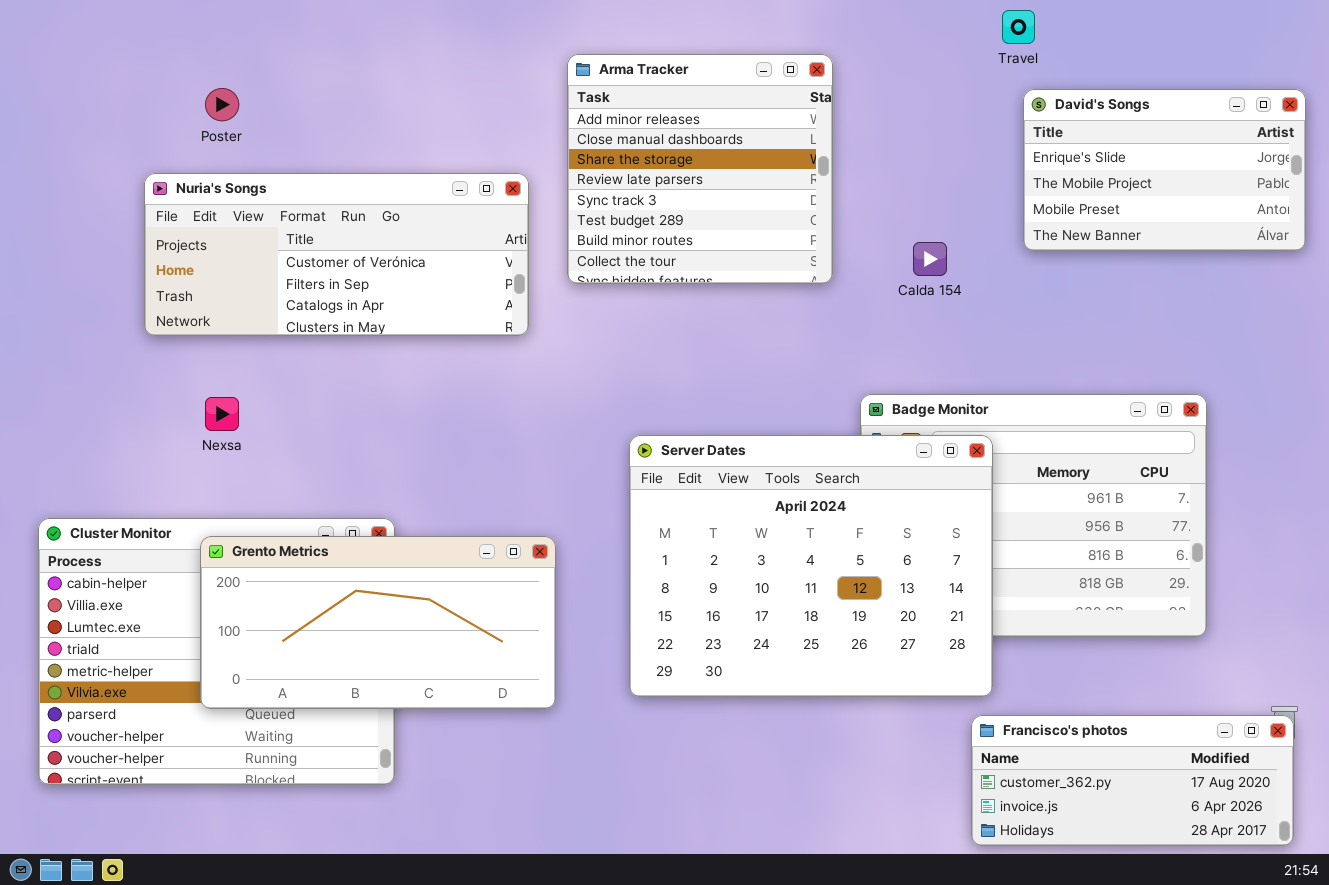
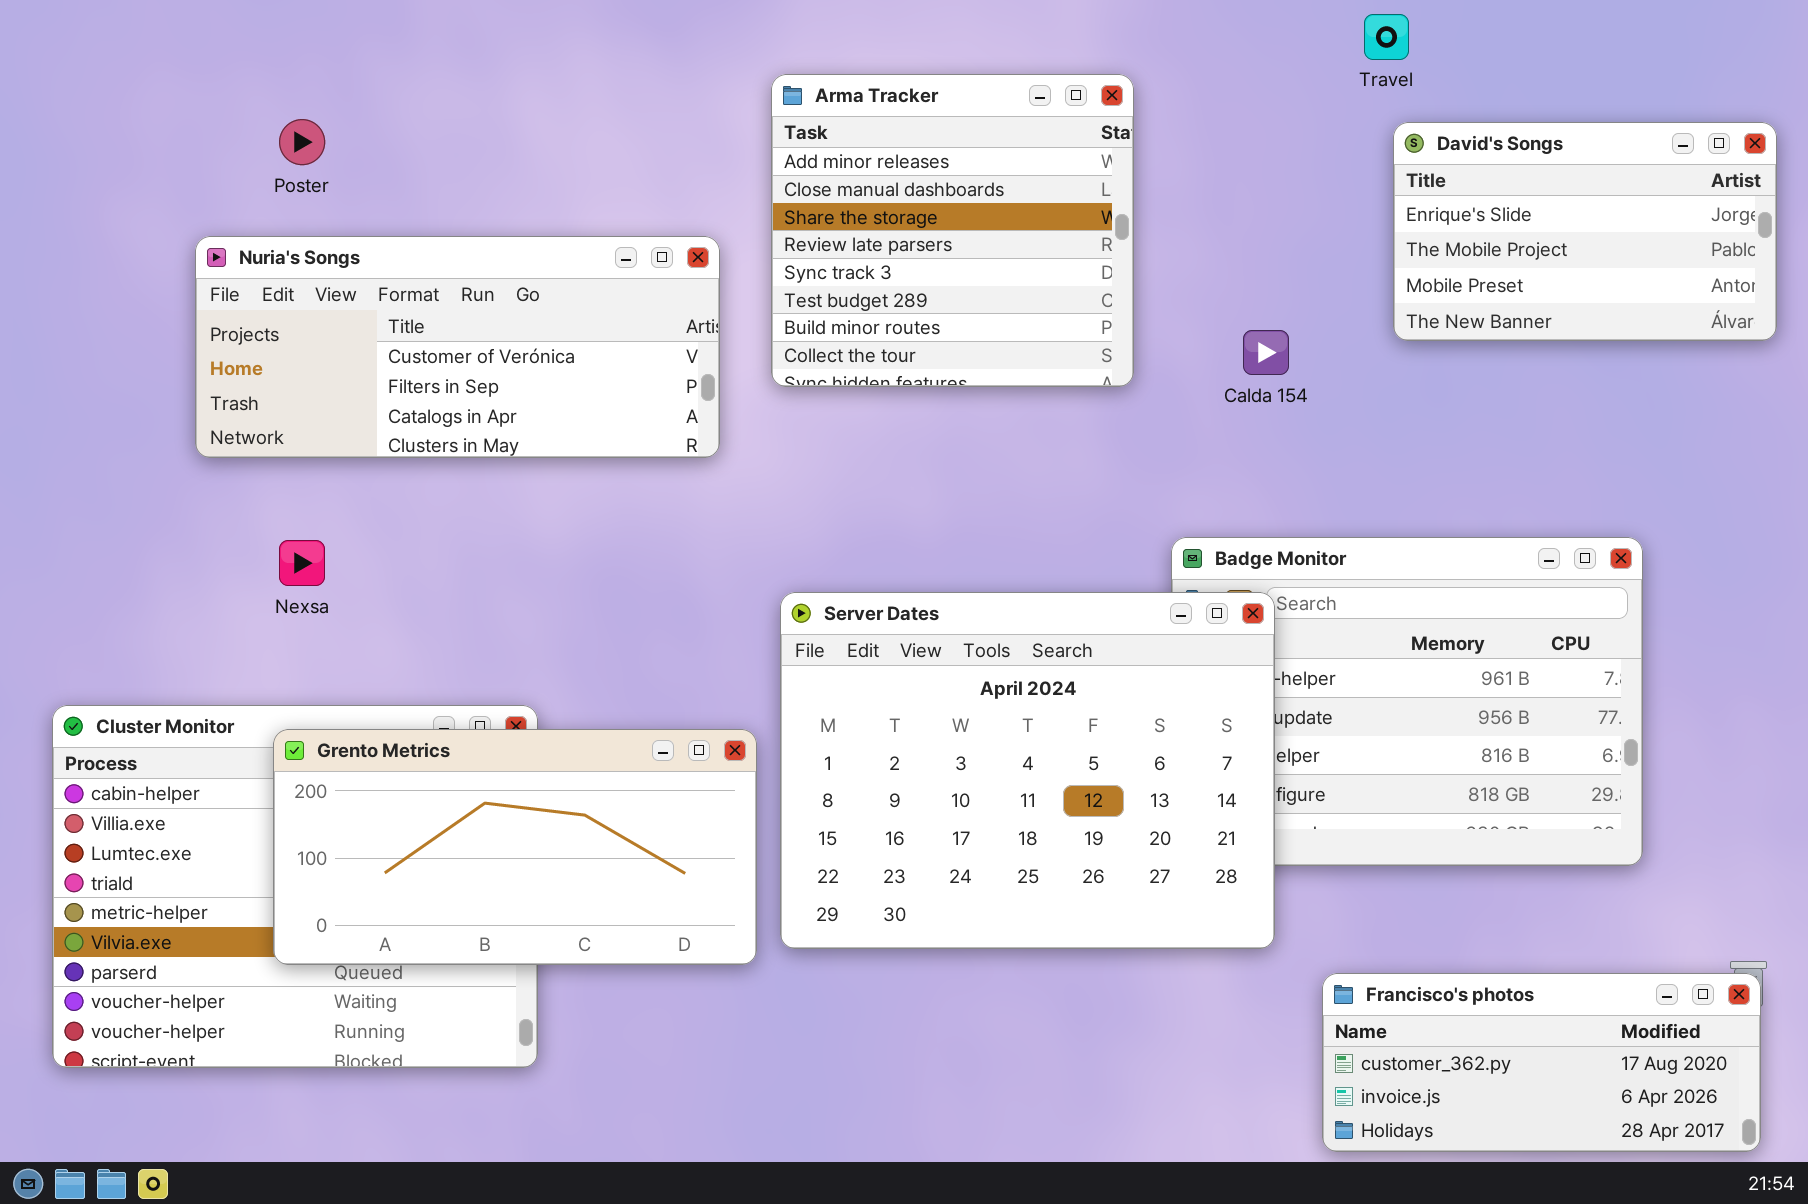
Server Dates: [629,435,993,697] -> [780,592,1275,949], moved

